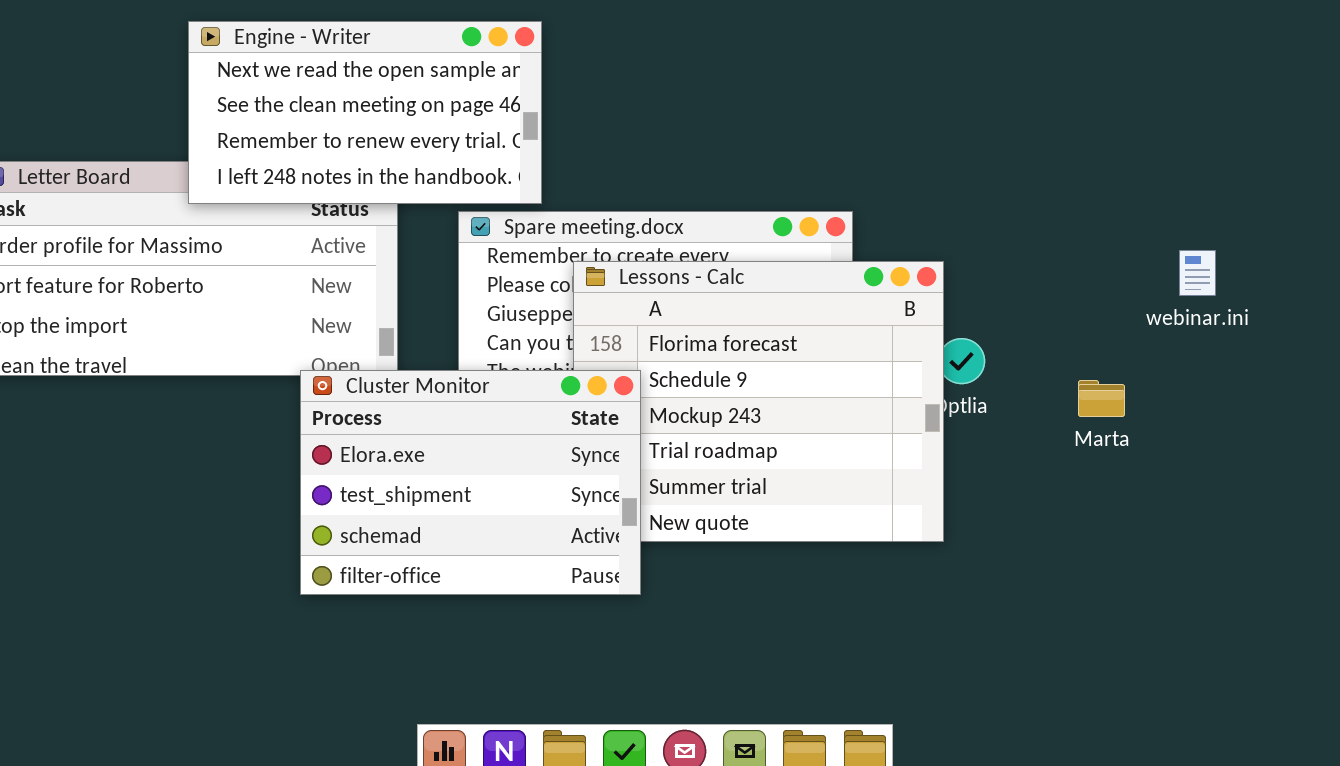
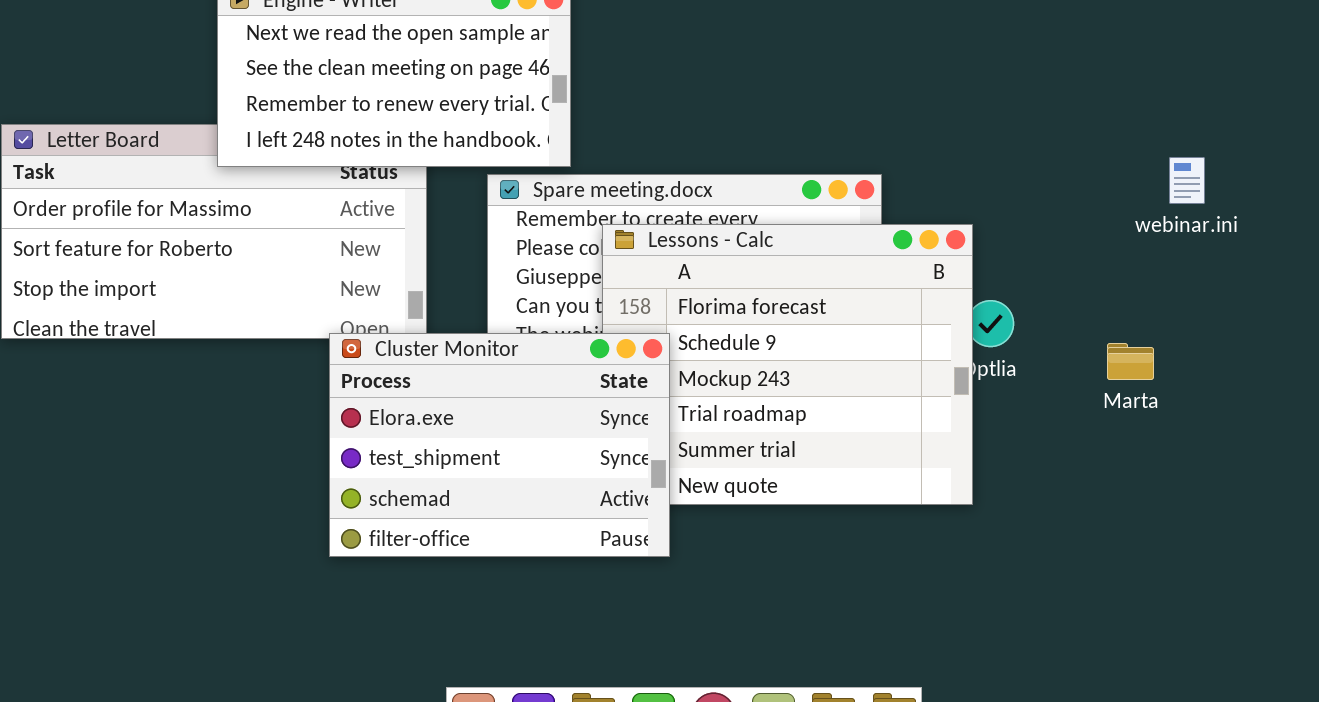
webinar.ini: [1179,250,1216,296] -> [1169,157,1205,204], moved

